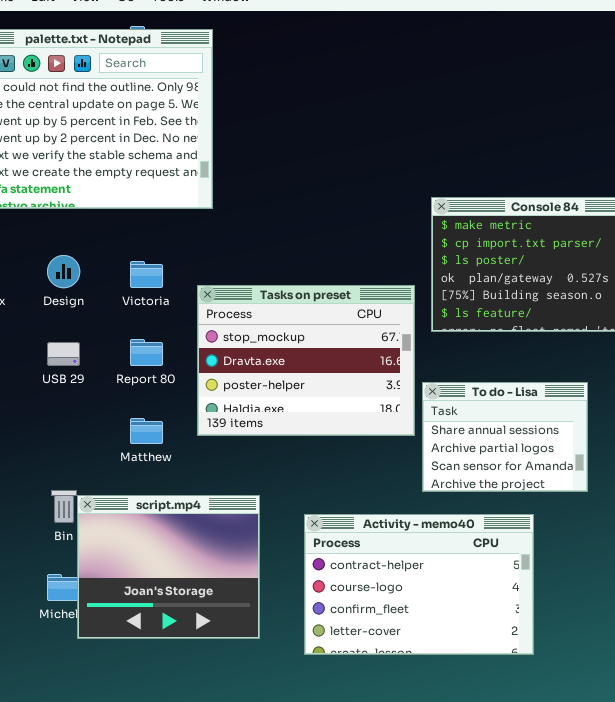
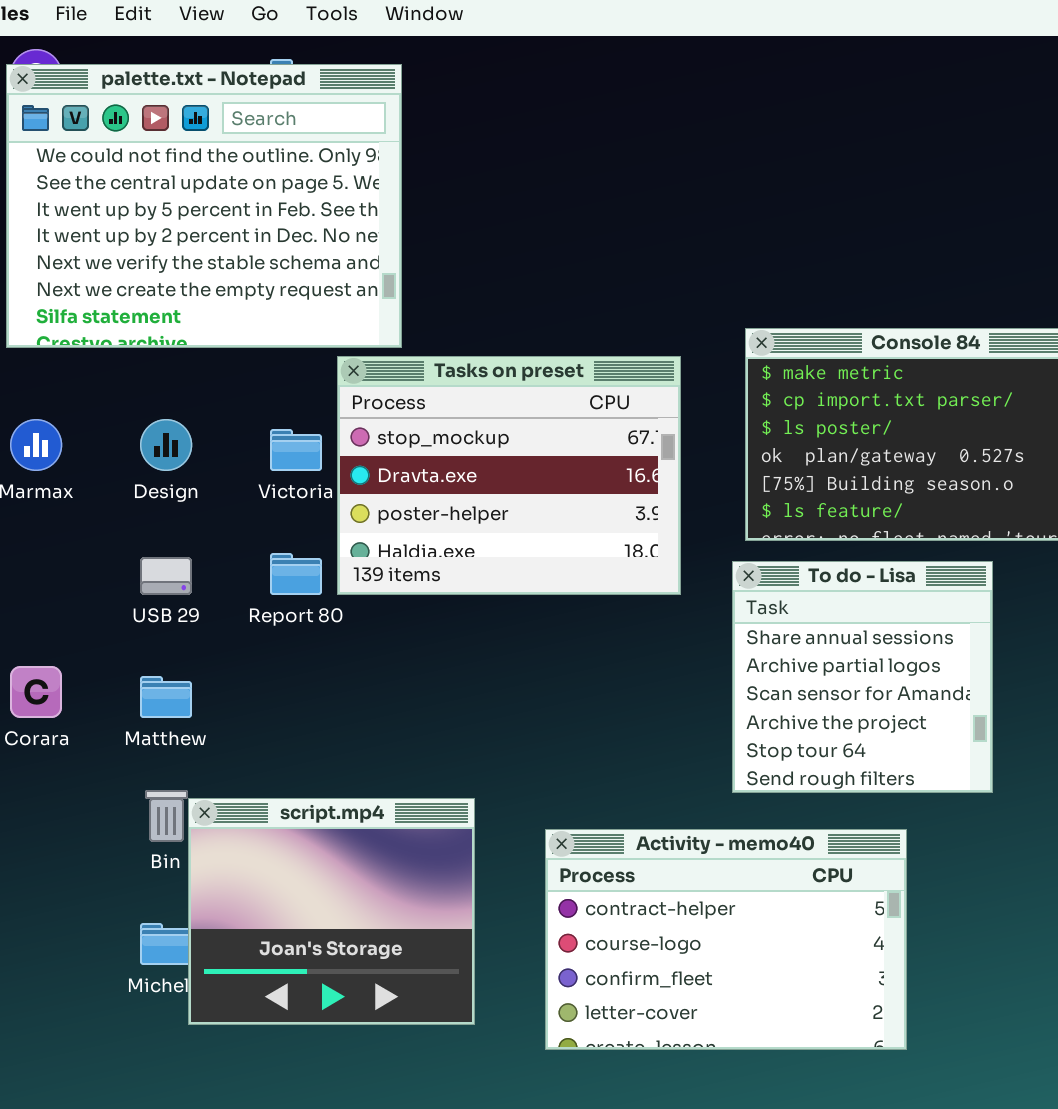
Tasks on preset: [197,285,415,436] -> [337,356,681,595], moved
To do - Lisa: [422,382,588,492] -> [732,561,993,793], resized
Matthew: [130,418,163,444] -> [140,676,192,718], moved

